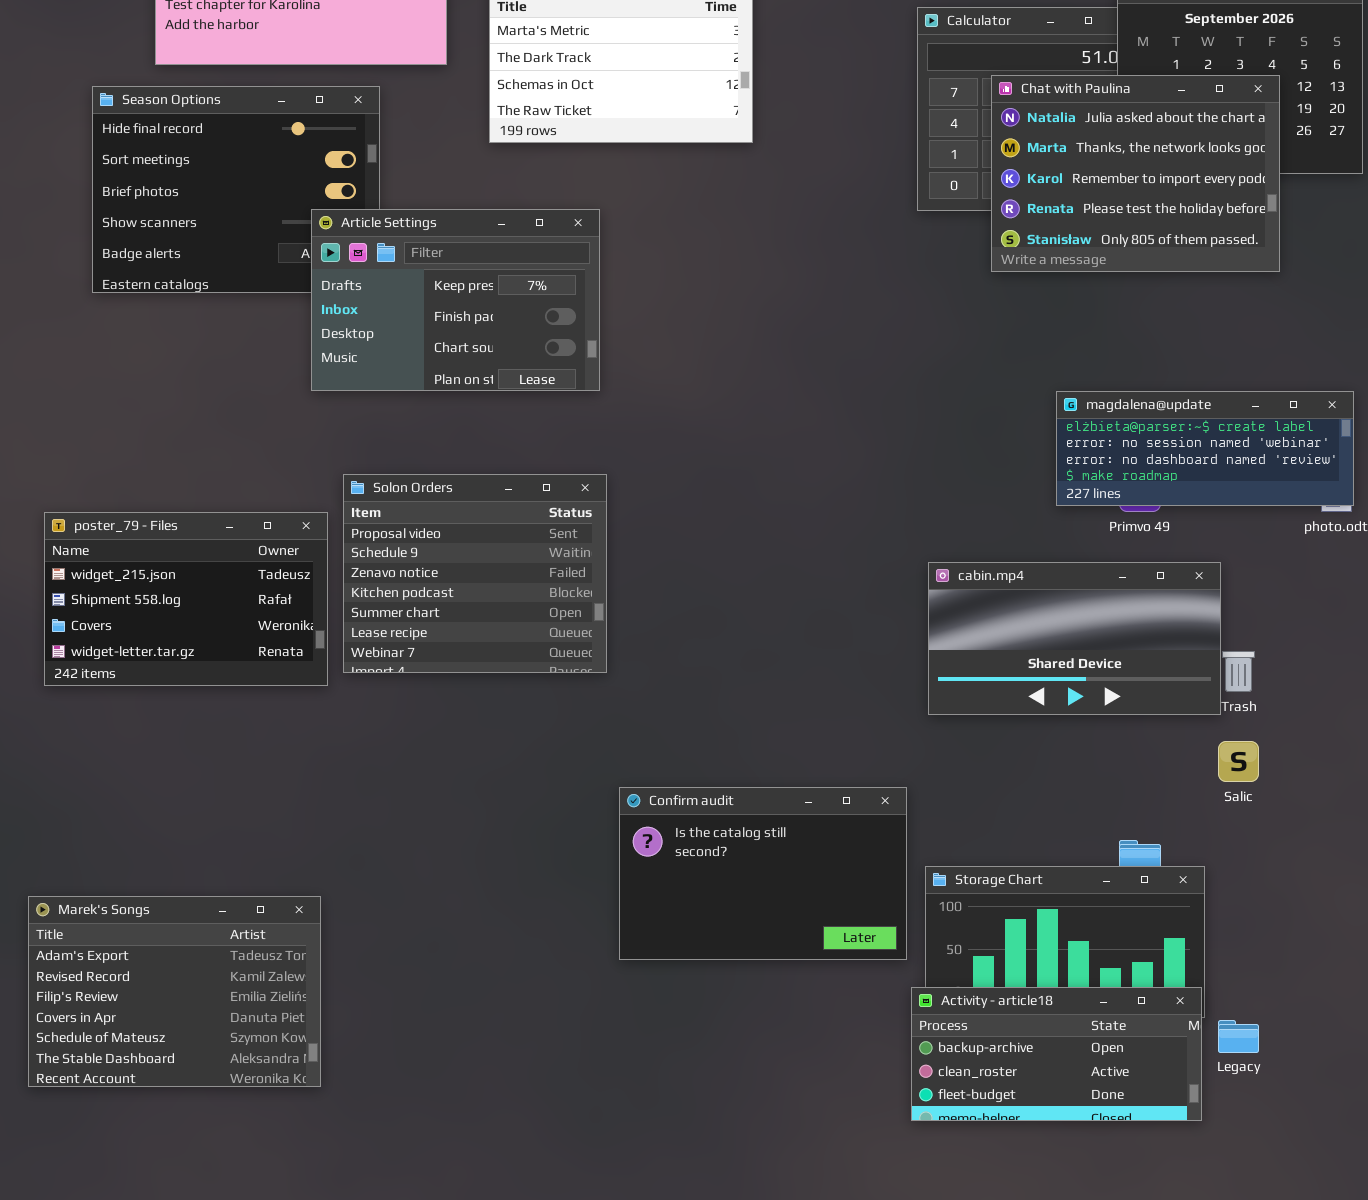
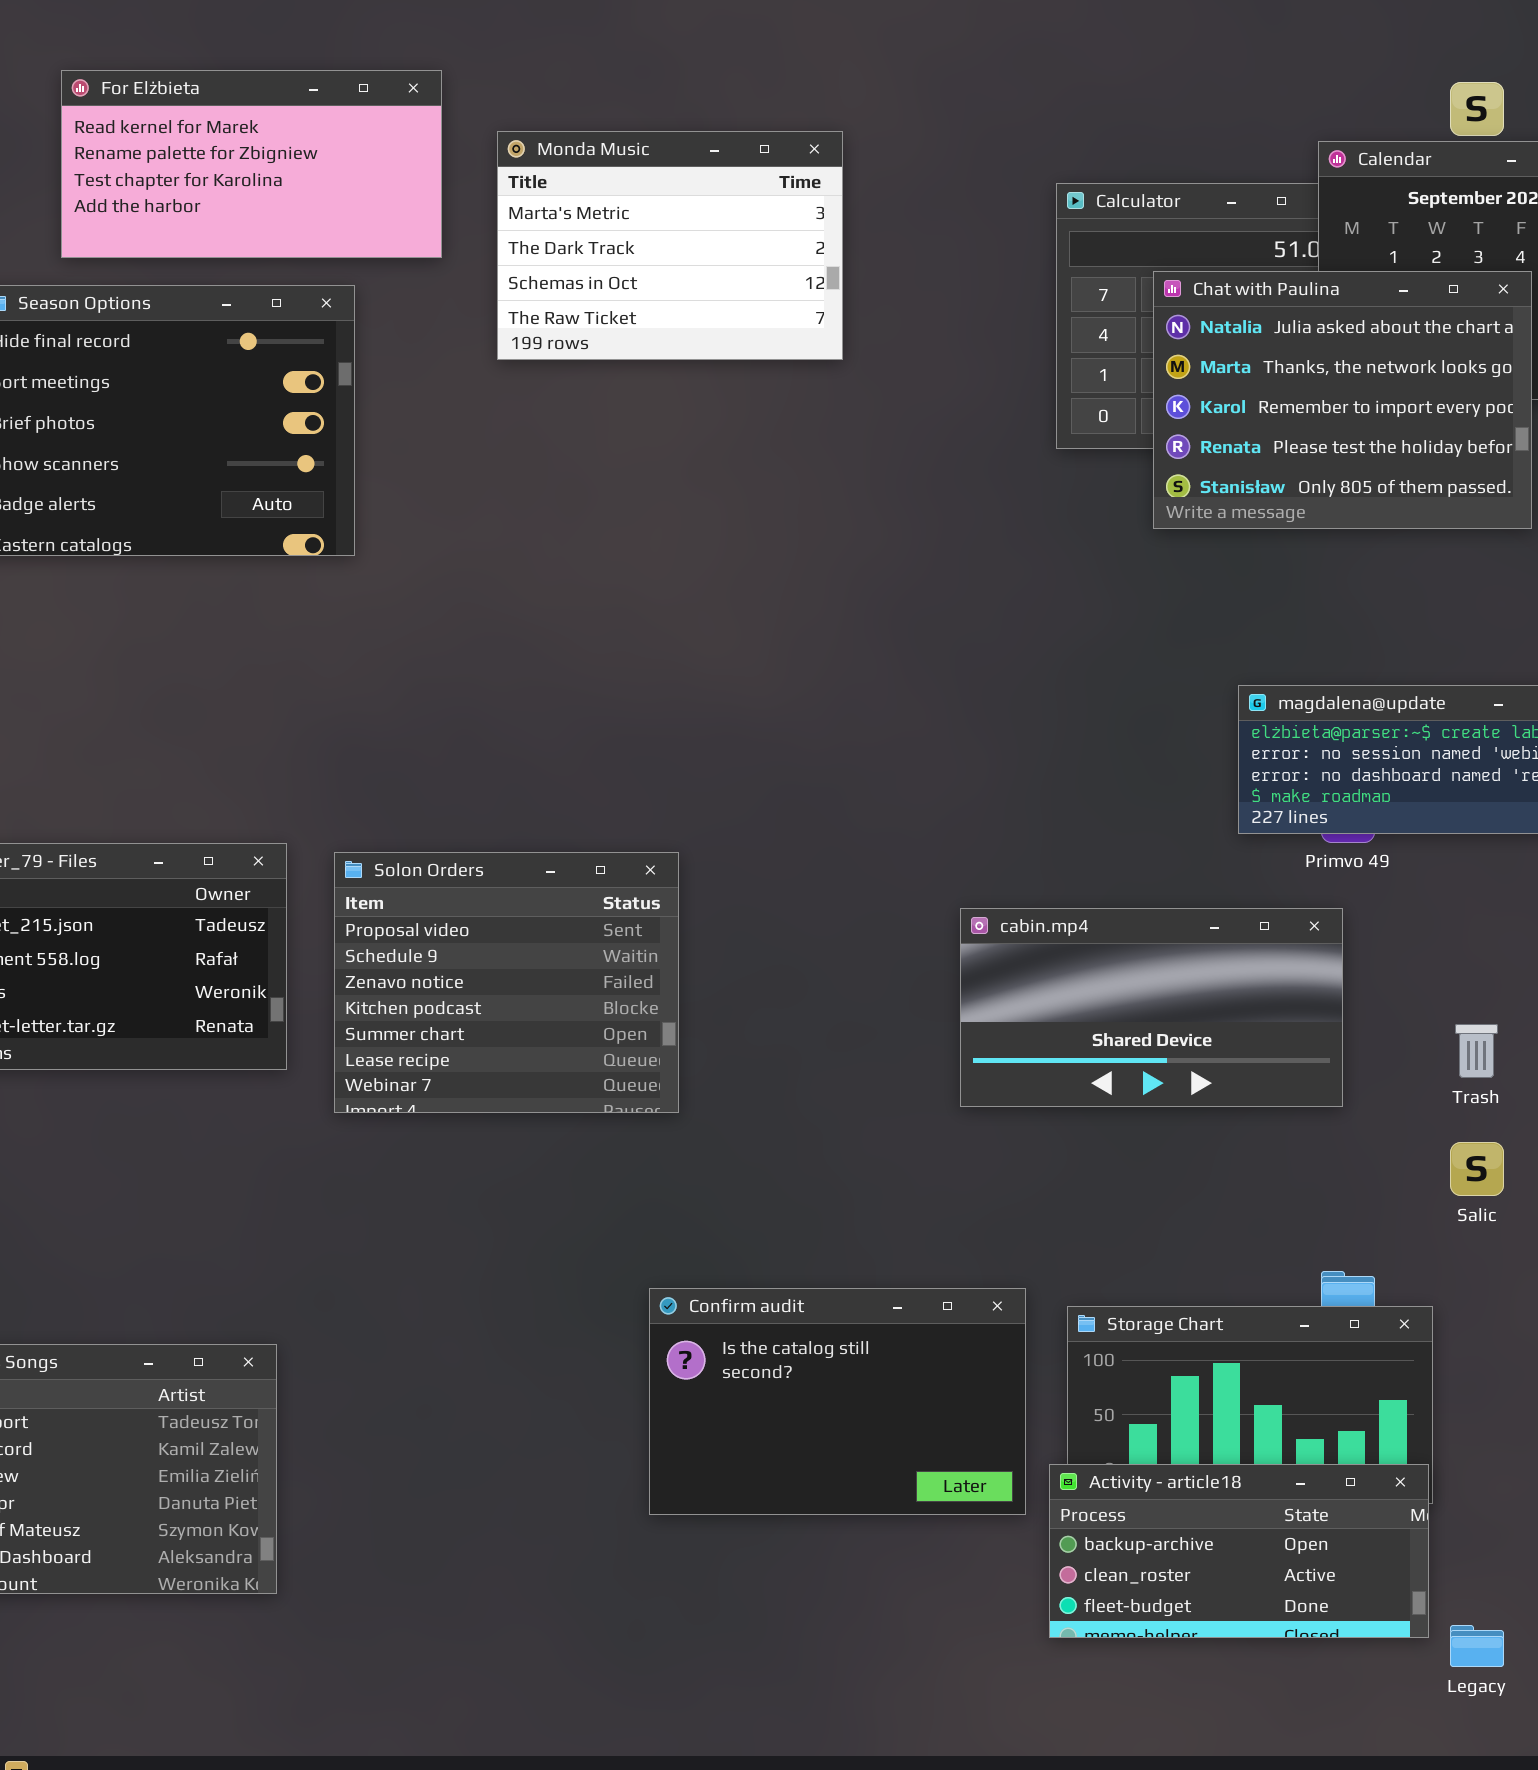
Article Settings: [311,209,600,391] -> none, closed
Solon Orders: [343,474,607,673] -> [334,852,679,1113], moved
cabin.mp4: [928,562,1221,715] -> [960,908,1343,1107], moved
Confirm audit: [619,787,907,960] -> [649,1288,1026,1515], moved
Legacy: [1218,1020,1259,1053] -> [1450,1625,1504,1667], moved

